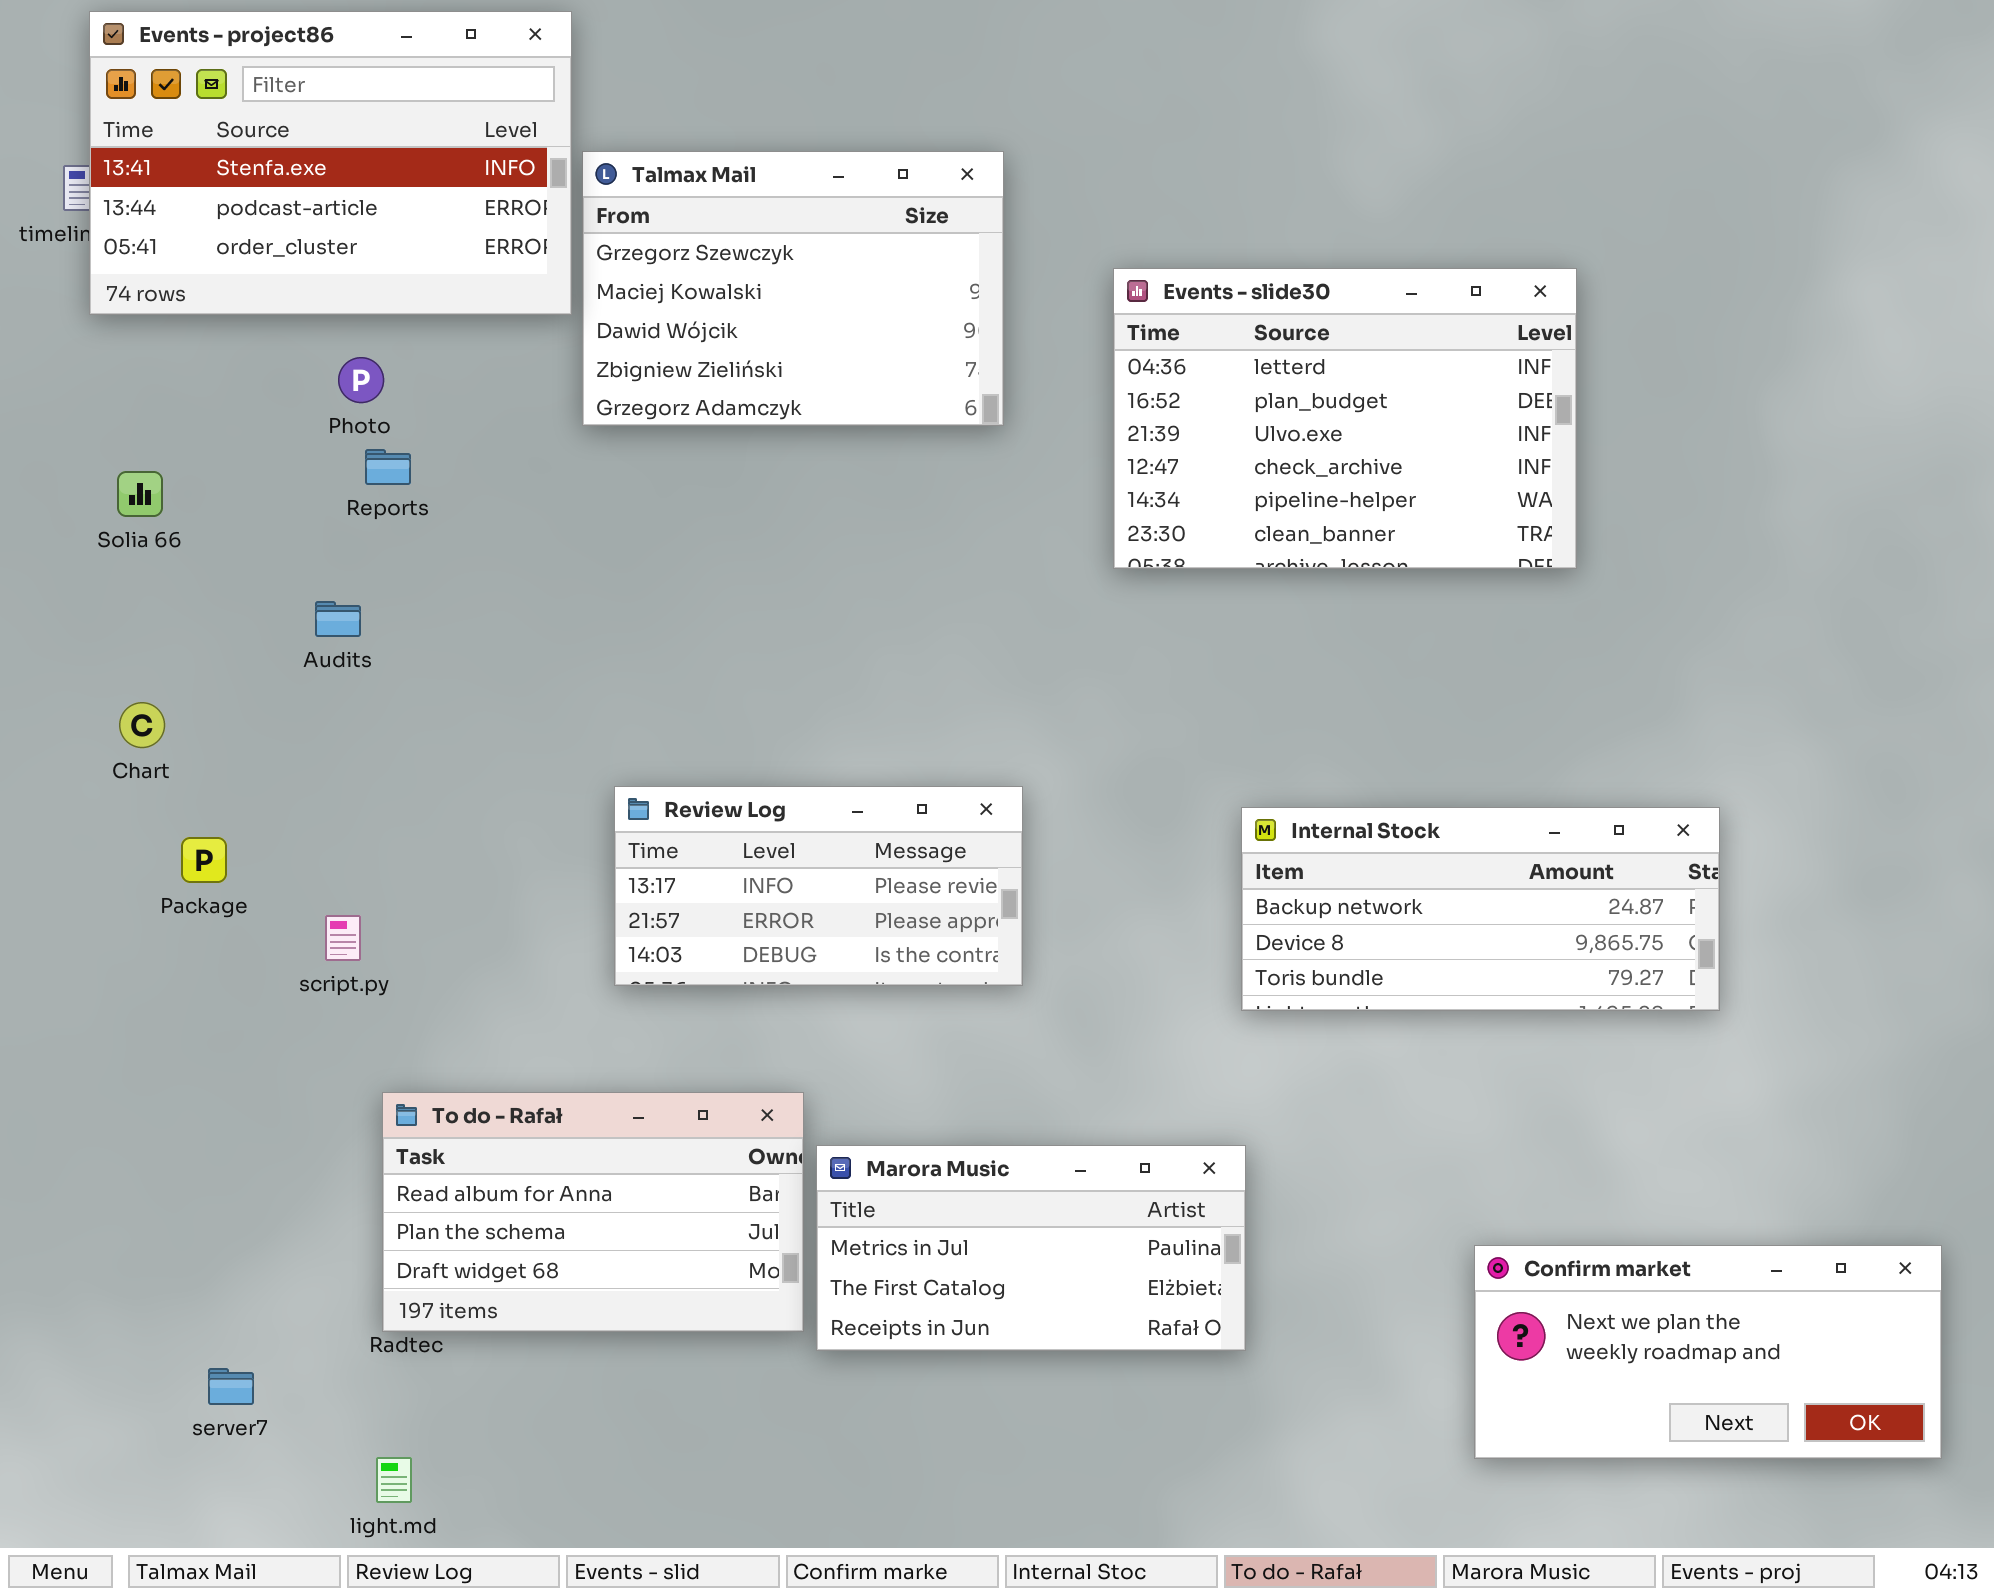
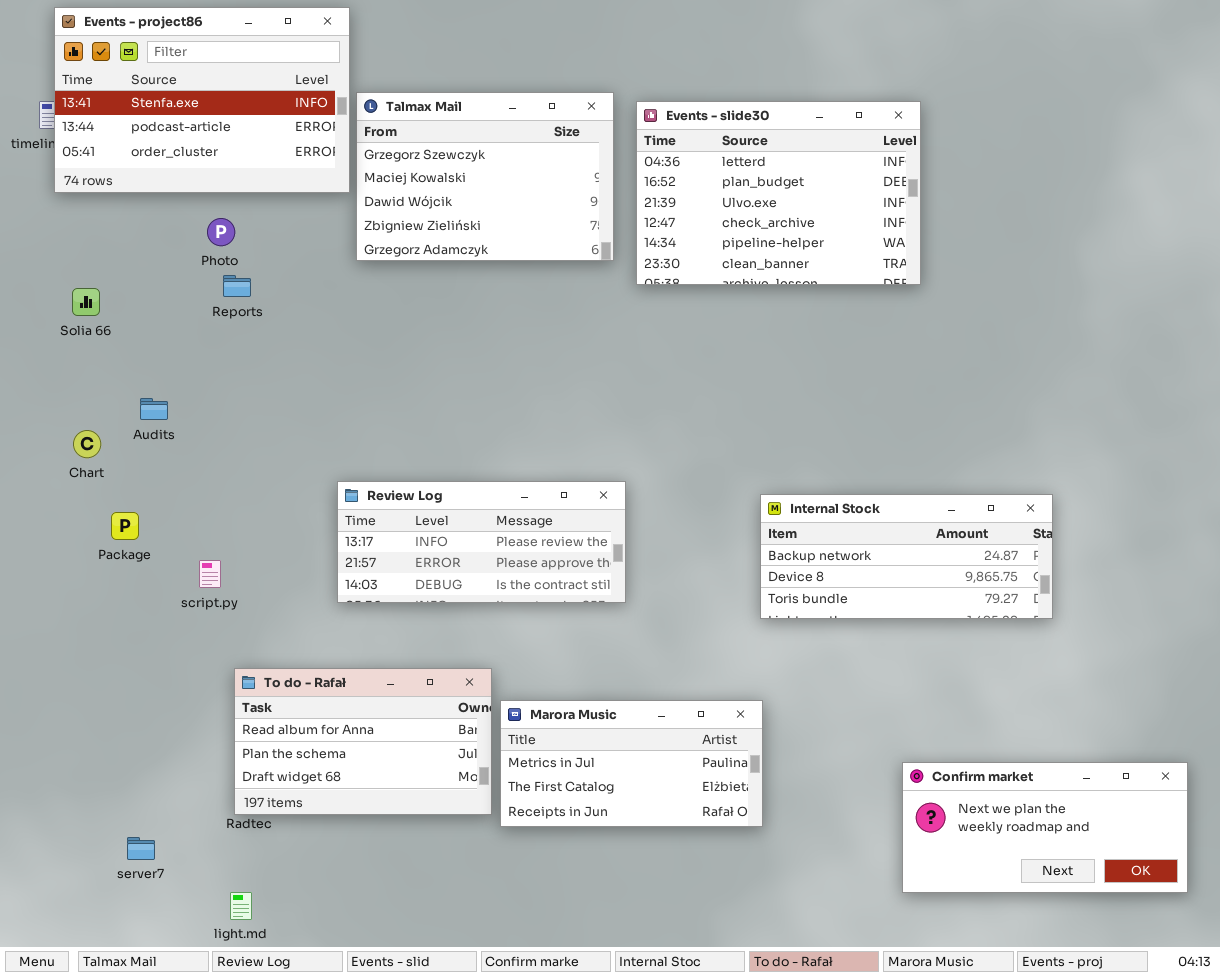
Events - slide30: [1113,268,1577,569] -> [636,101,921,285], moved
Audits: [315,601,361,637] -> [140,398,168,420], moved
Review Log: [614,786,1023,986] -> [337,481,626,603], resized

